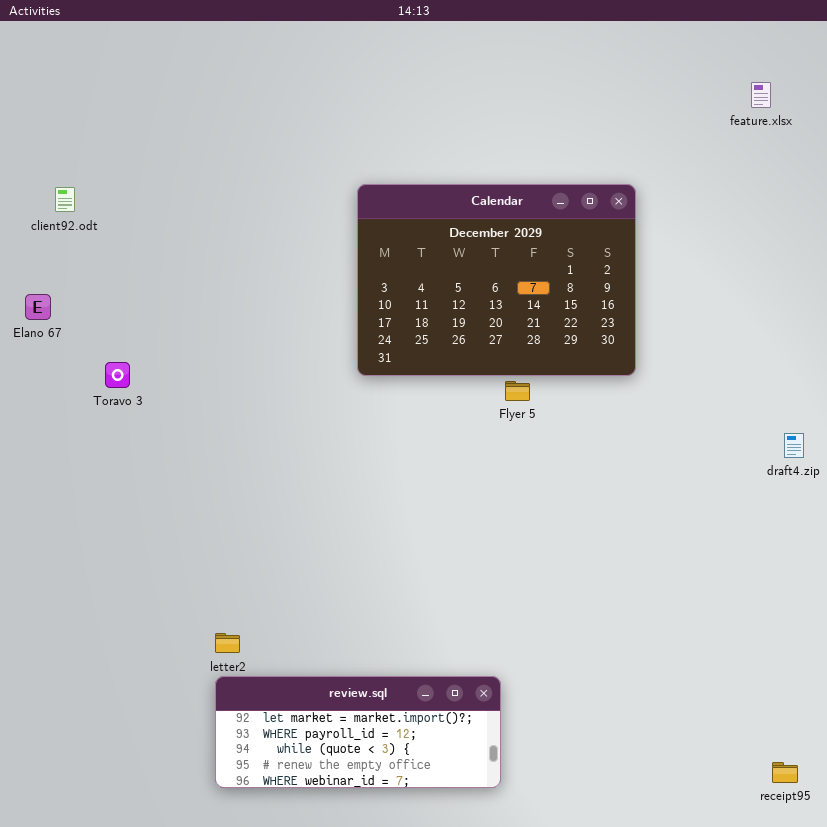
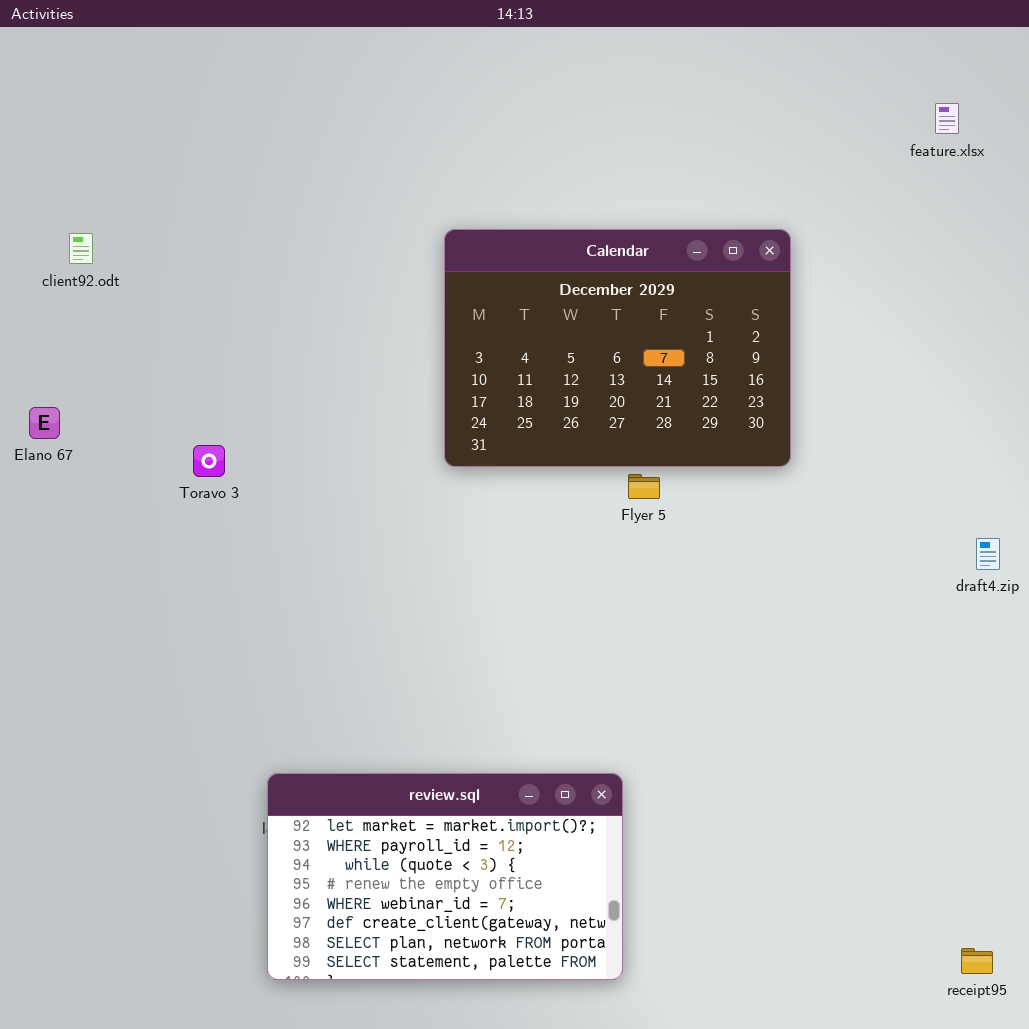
Elano 67: [25,294,51,320] -> [29,407,60,439], moved
Toravo 3: [105,362,130,388] -> [193,445,225,477], moved
review.sql: [215,676,501,788] -> [267,773,623,980], resized

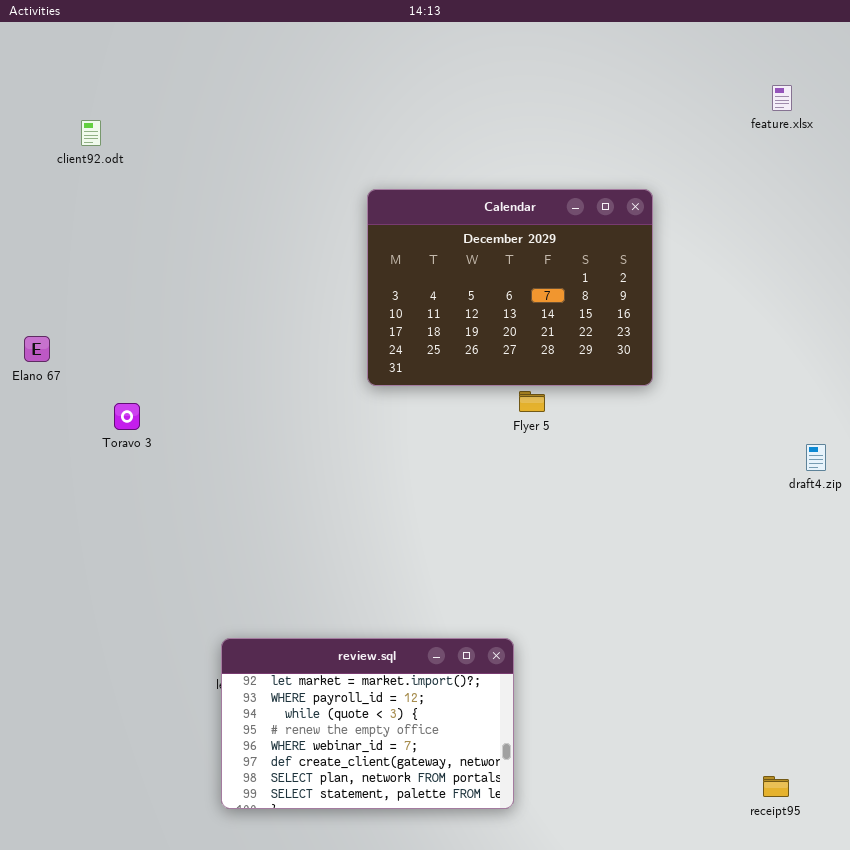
client92.odt: [69,233,93,264] -> [81,120,101,146], moved
Toravo 3: [193,445,225,477] -> [114,403,140,430], moved
receipt95: [961,948,993,974] -> [763,776,789,797], moved

